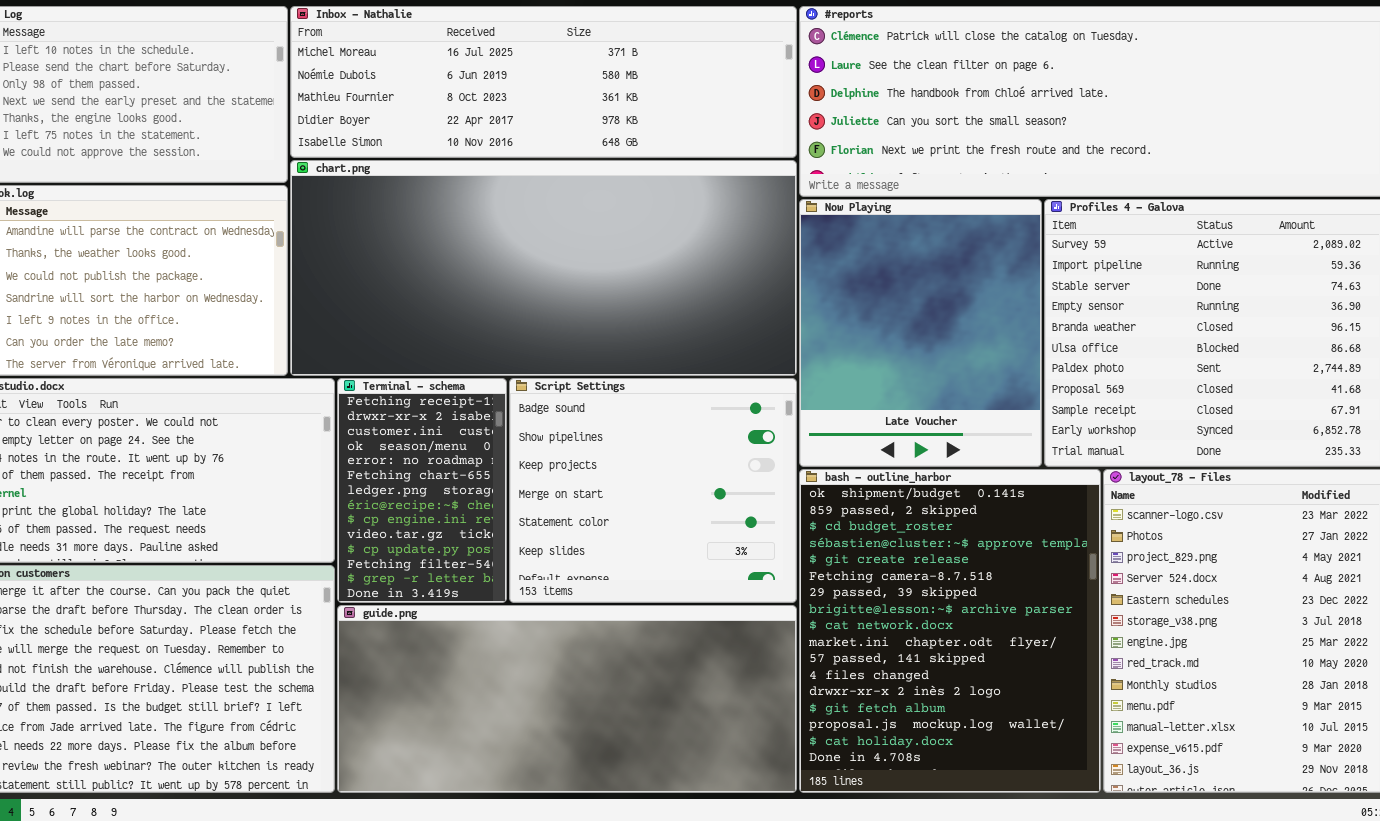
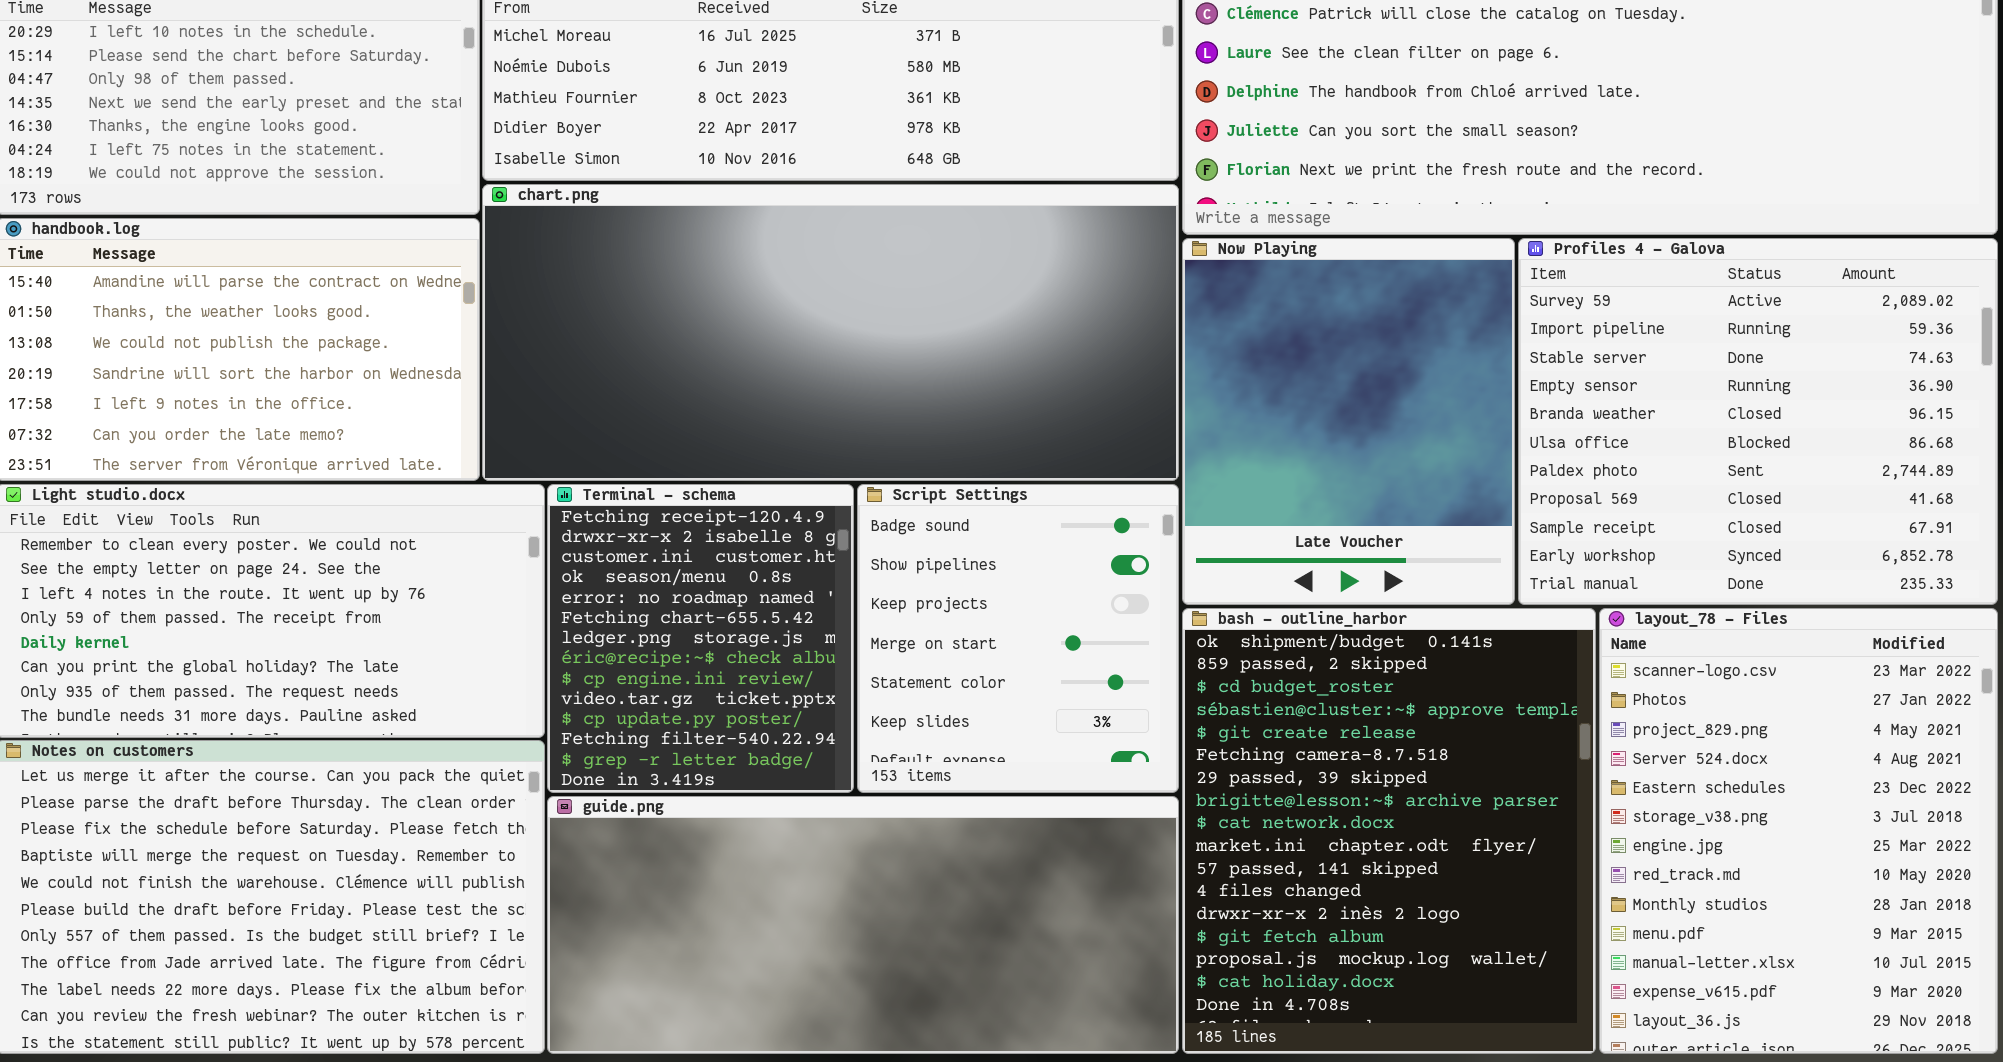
Terminal - schema: [337,378,507,603] -> [547,484,854,793], resized
Script Settings: [509,378,797,603] -> [857,484,1179,793], resized

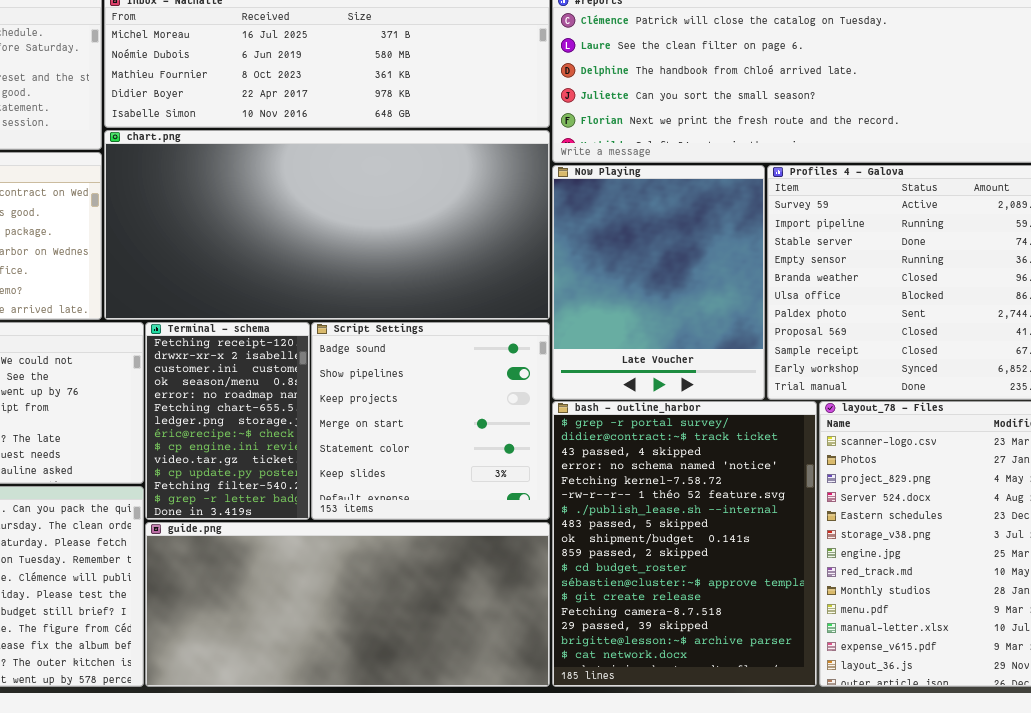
Terminal - schema: [547,484,854,793] -> [145,322,310,520], resized
Script Settings: [857,484,1179,793] -> [311,322,550,520], resized
bash - outline_harbor: [1182,608,1596,1054] -> [552,401,817,687], scrolled up 8 rows

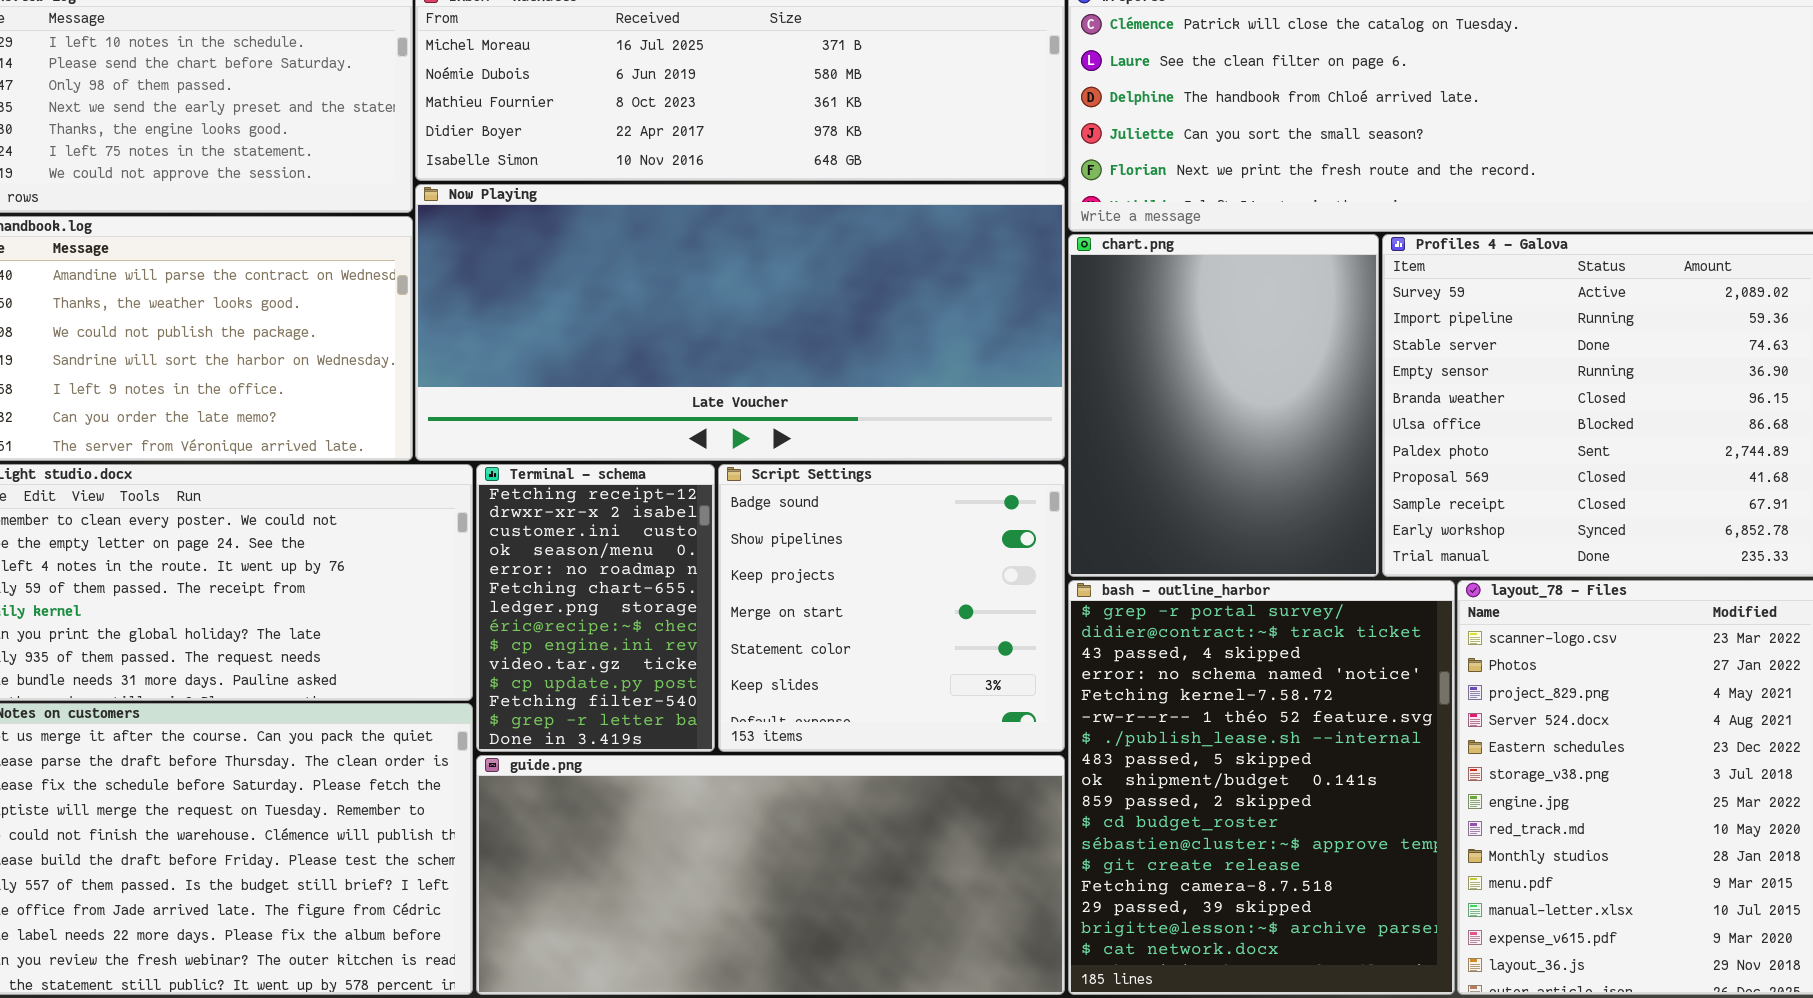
chart.png: [104,130,550,320] -> [1068,234,1379,577], moved, resized
Now Playing: [552,165,765,400] -> [415,184,1065,461], moved, resized

